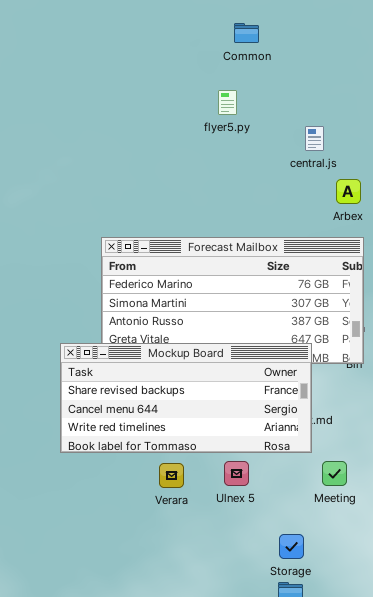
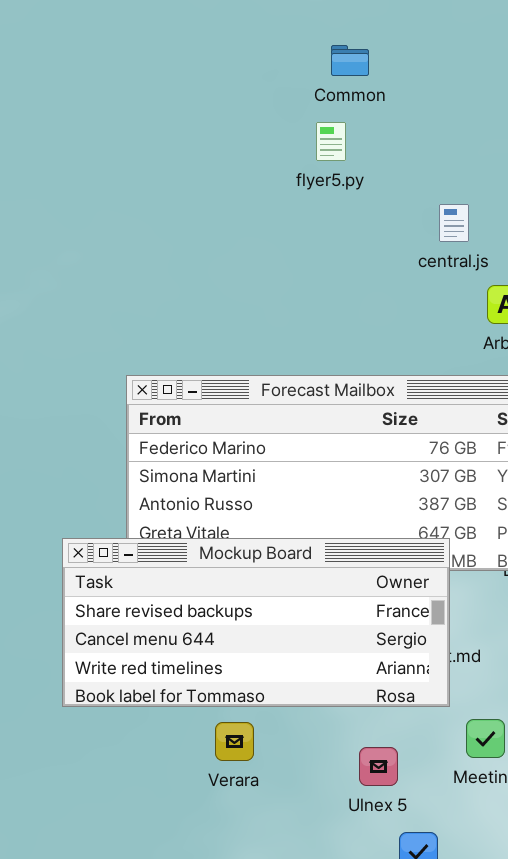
flyer5.py: [218,90,237,115] -> [316,122,346,161], moved
Ulnex 5: [224,461,249,486] -> [359,747,398,786], moved

